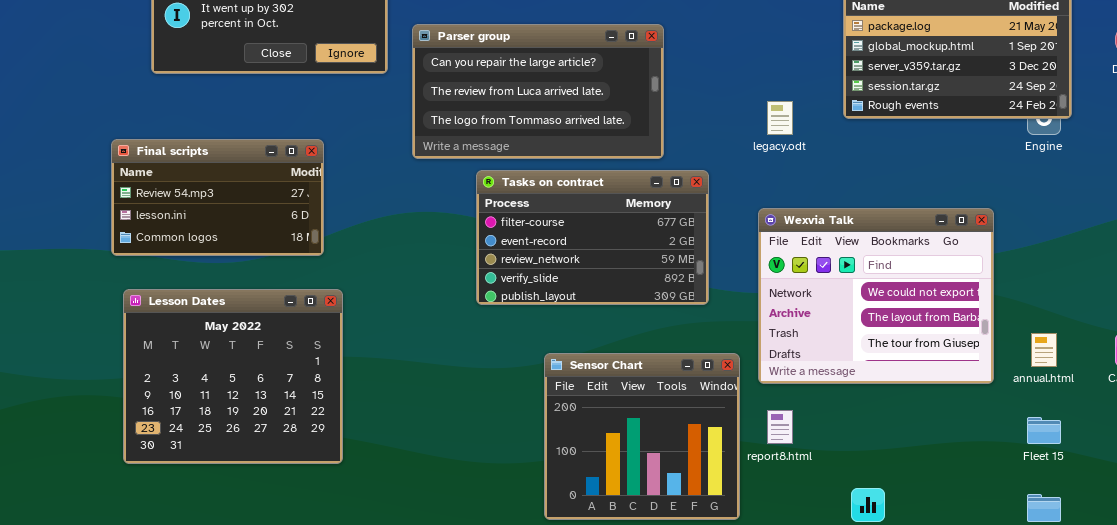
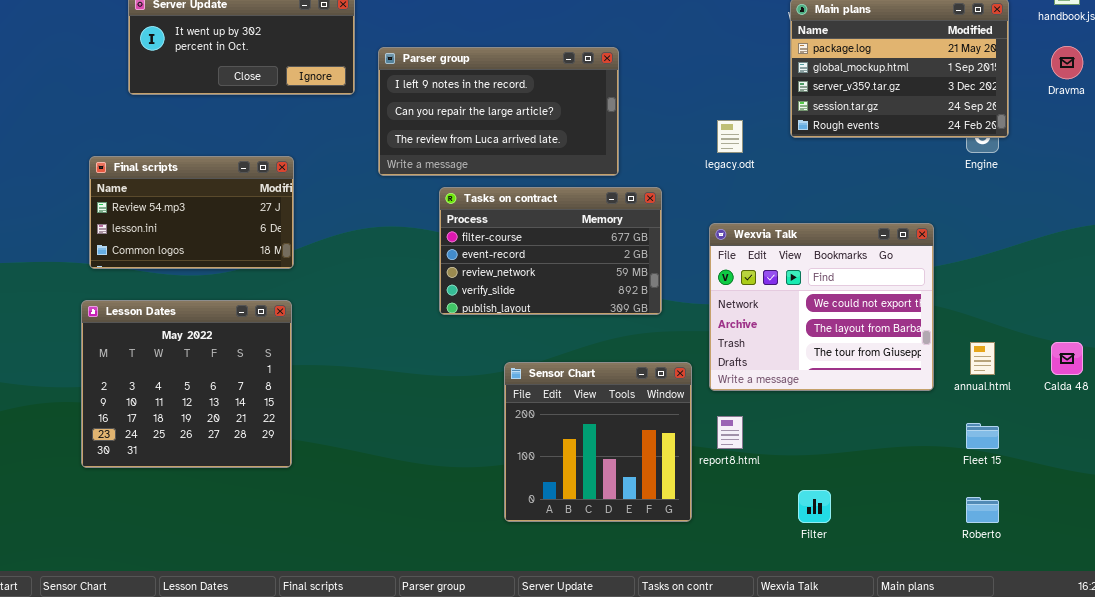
Parser group: [412,24,664,159] -> [378,47,619,176], scrolled up 1 row
Lesson Dates: [123,289,343,464] -> [81,300,292,468], moved

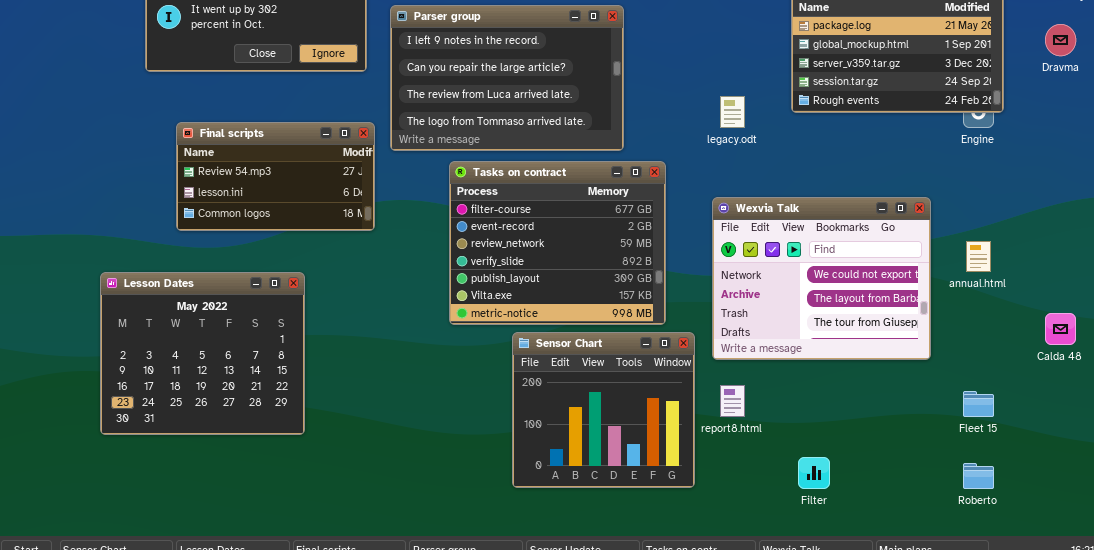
Parser group: [378,47,619,176] -> [390,5,624,151], resized
Final scripts: [89,156,294,269] -> [176,122,375,231], moved
Tasks on contract: [439,187,662,315] -> [449,161,666,325], resized
annual.html: [970,342,995,375] -> [966,241,991,272], moved

